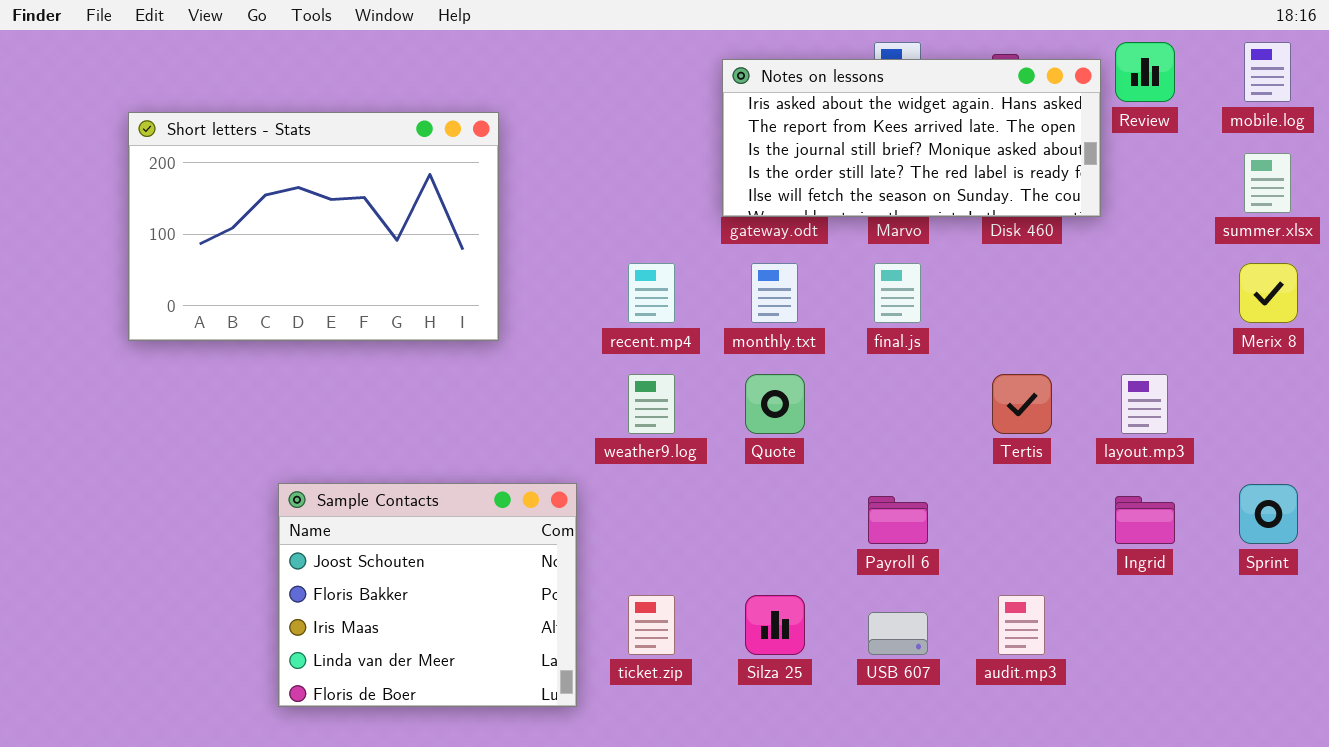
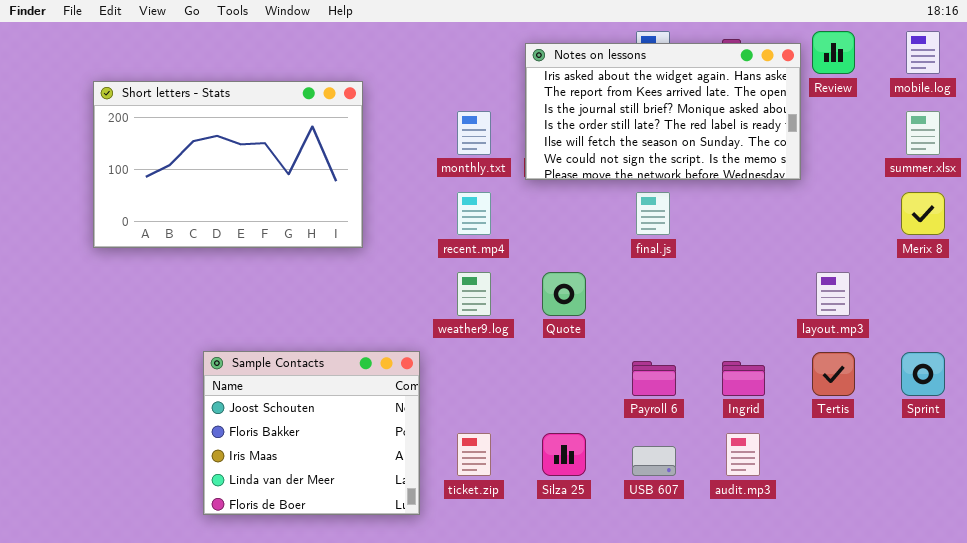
Notes on lessons: [722,59,1101,217] -> [525,43,801,180], resized
monthly.txt: [751,263,798,323] -> [457,111,491,155], moved
Tertis: [992,374,1052,434] -> [812,352,855,396], moved
Ingrid: [1115,496,1175,544] -> [722,361,765,396], moved

